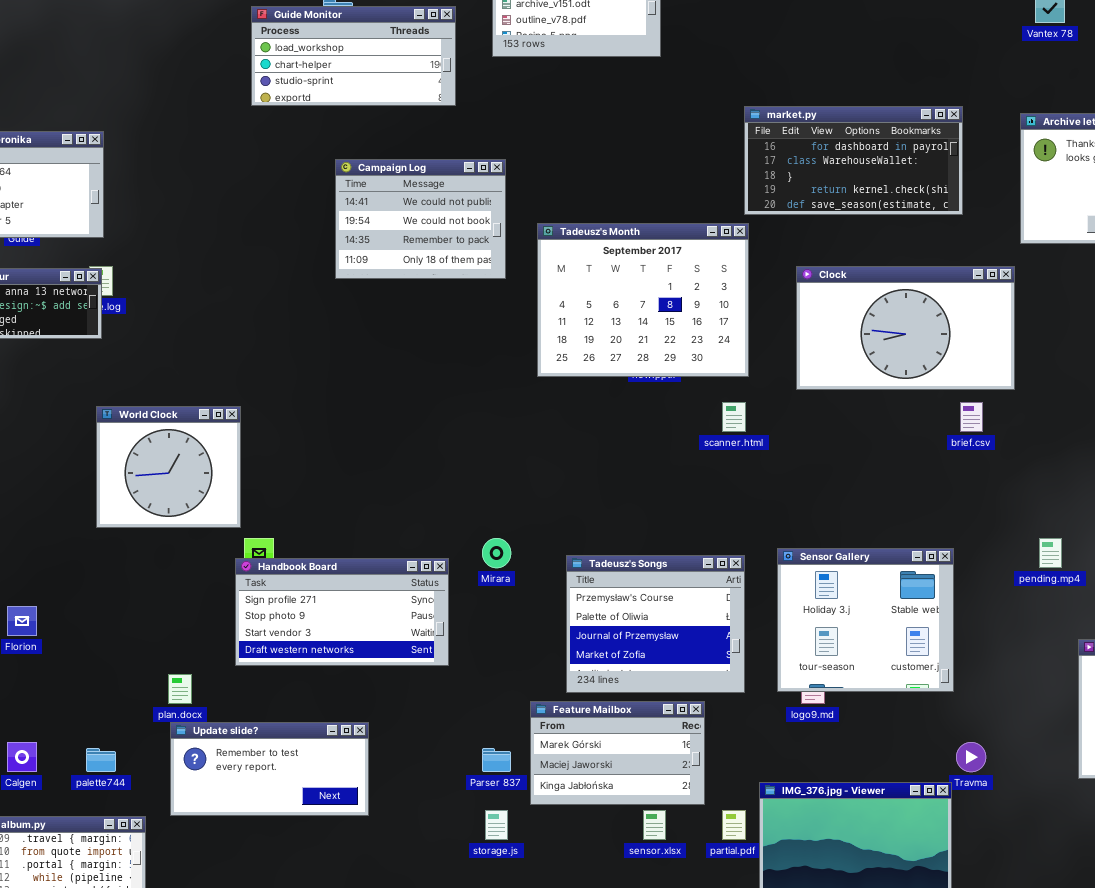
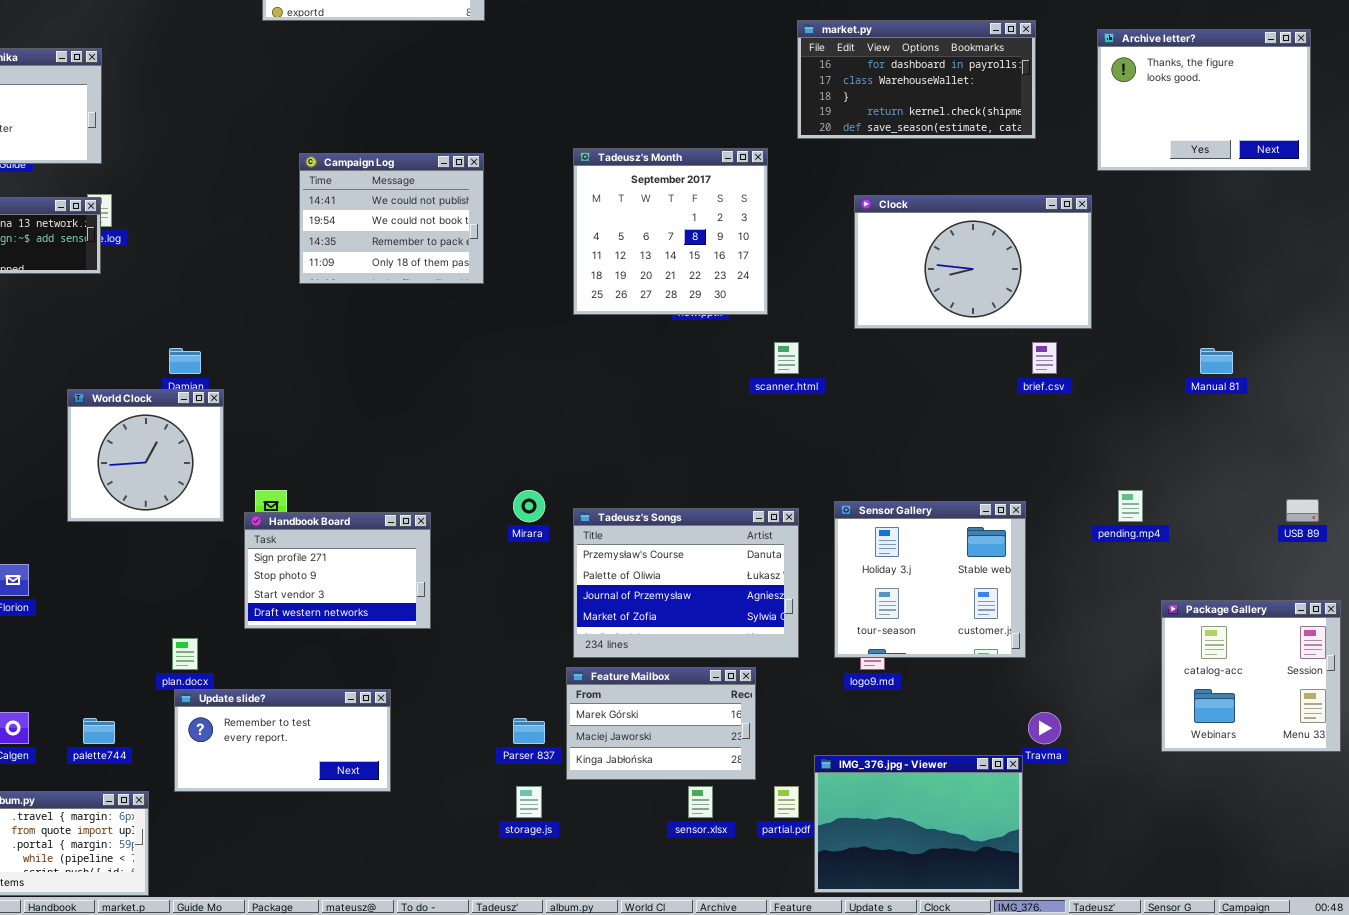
Campaign Log: [335,159,506,279] -> [299,153,484,284], moved
Tadeusz's Month: [537,223,749,377] -> [573,148,768,315], resized
World Clock: [96,406,241,528] -> [67,389,224,522], moved
Tadeusz's Songs: [566,555,745,693] -> [573,508,799,658], resized
Handbook Board: [235,558,449,666] -> [244,512,431,629], resized

